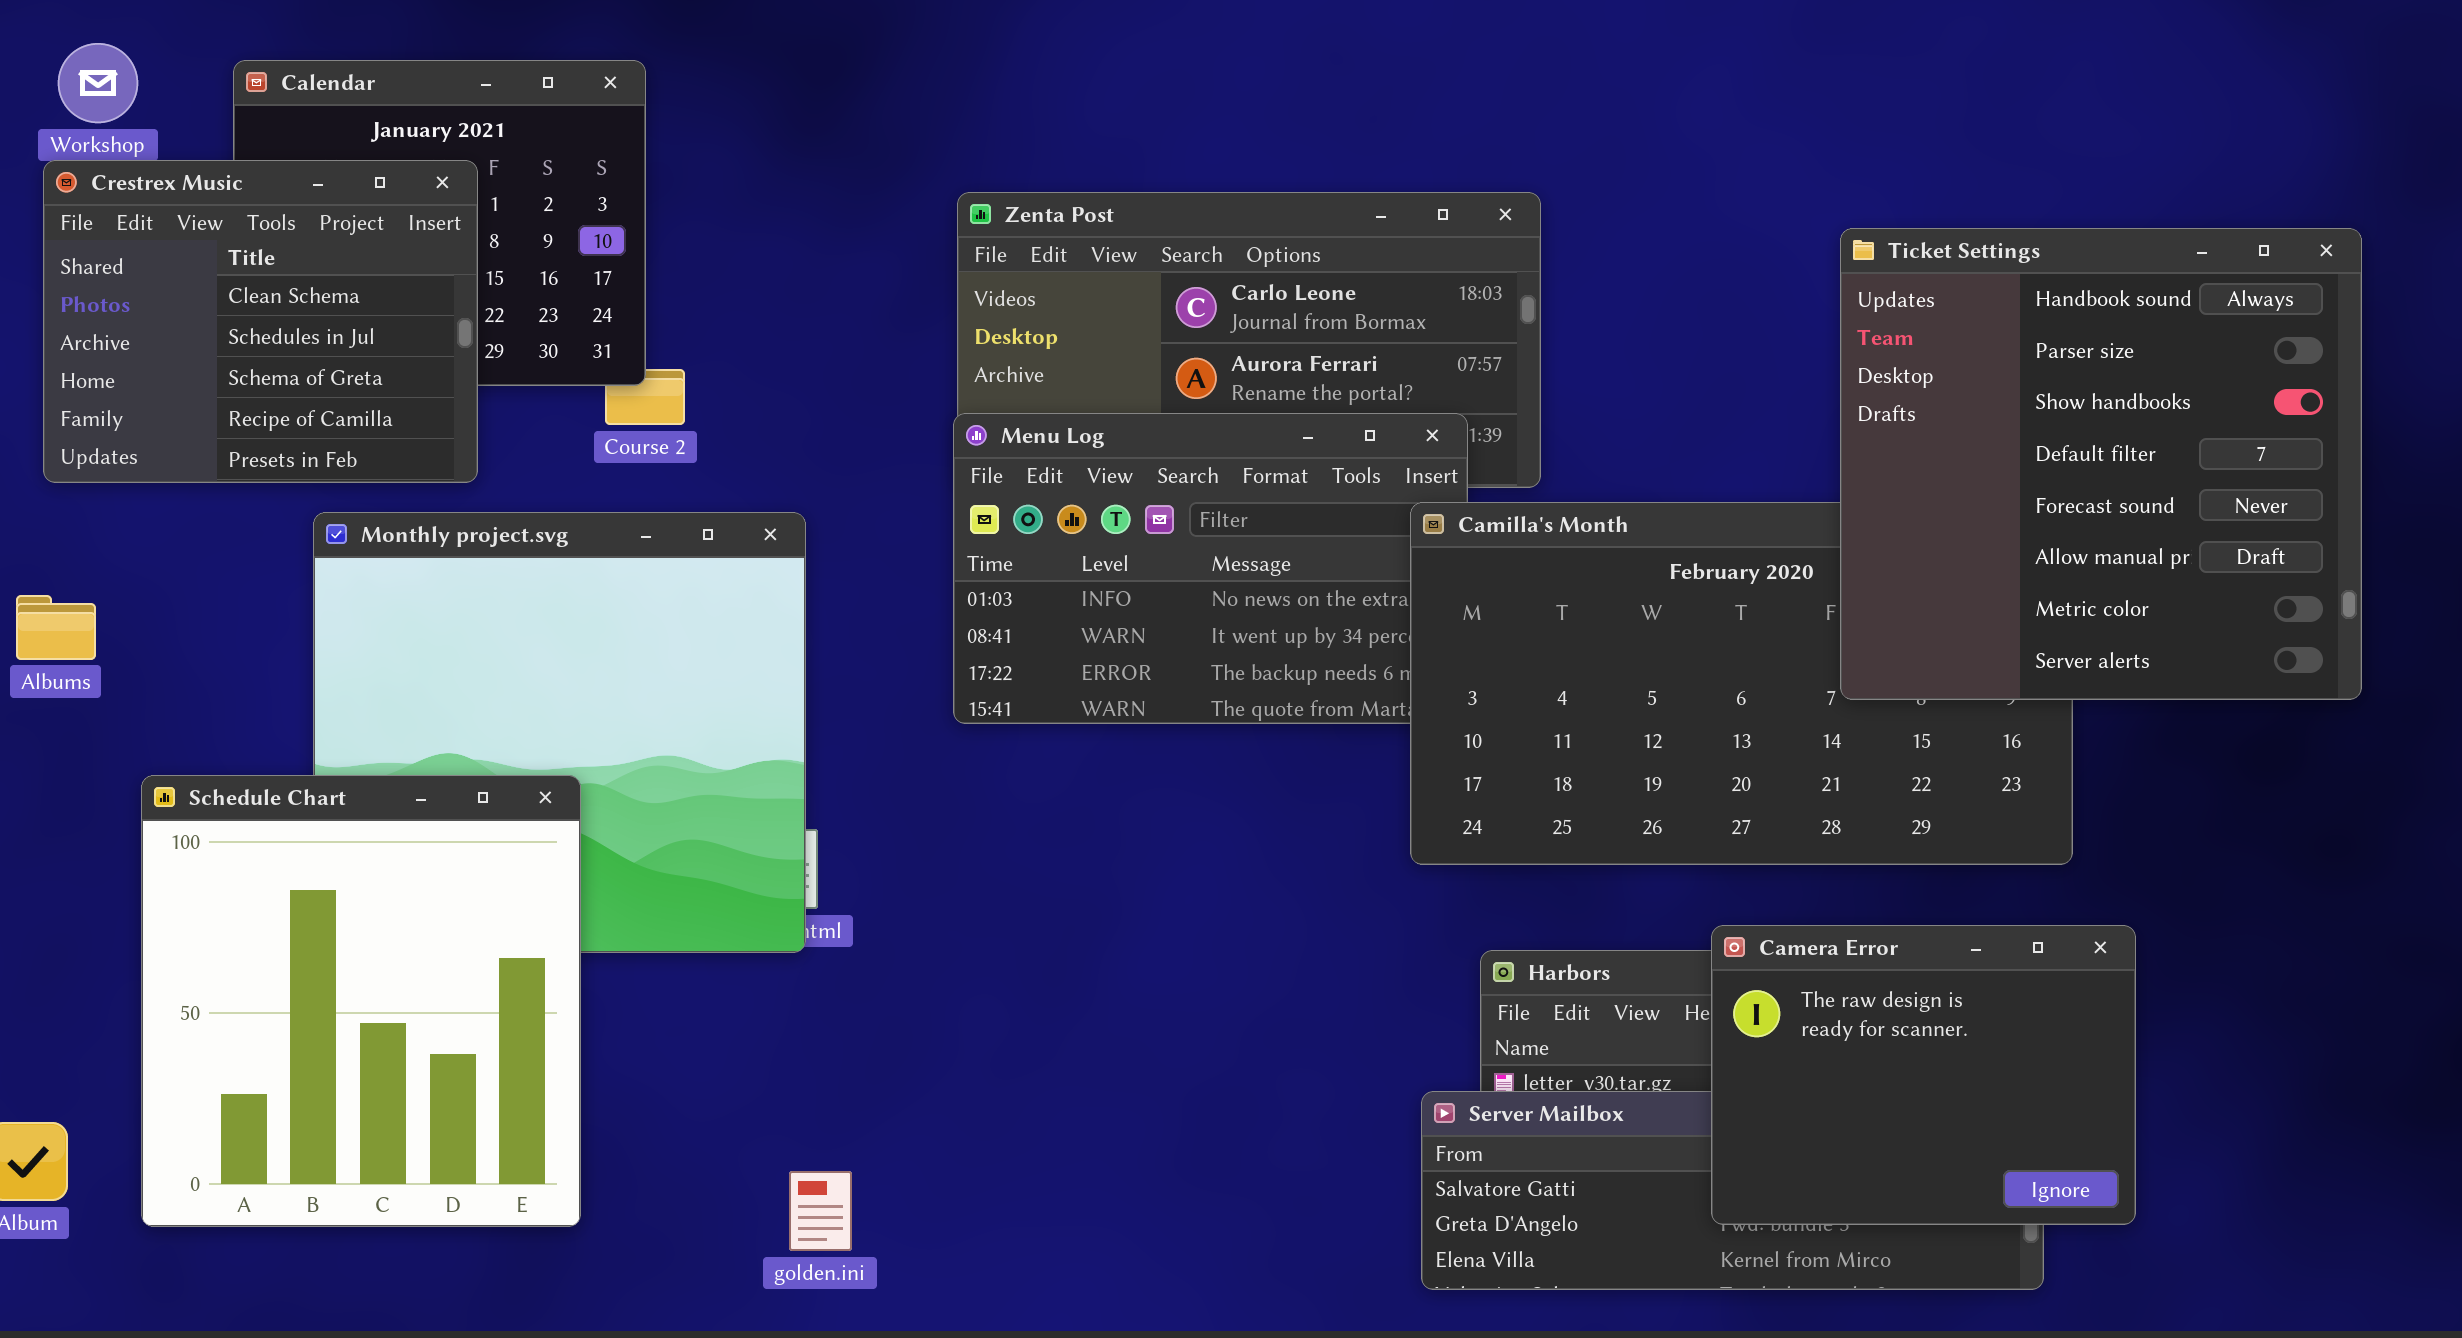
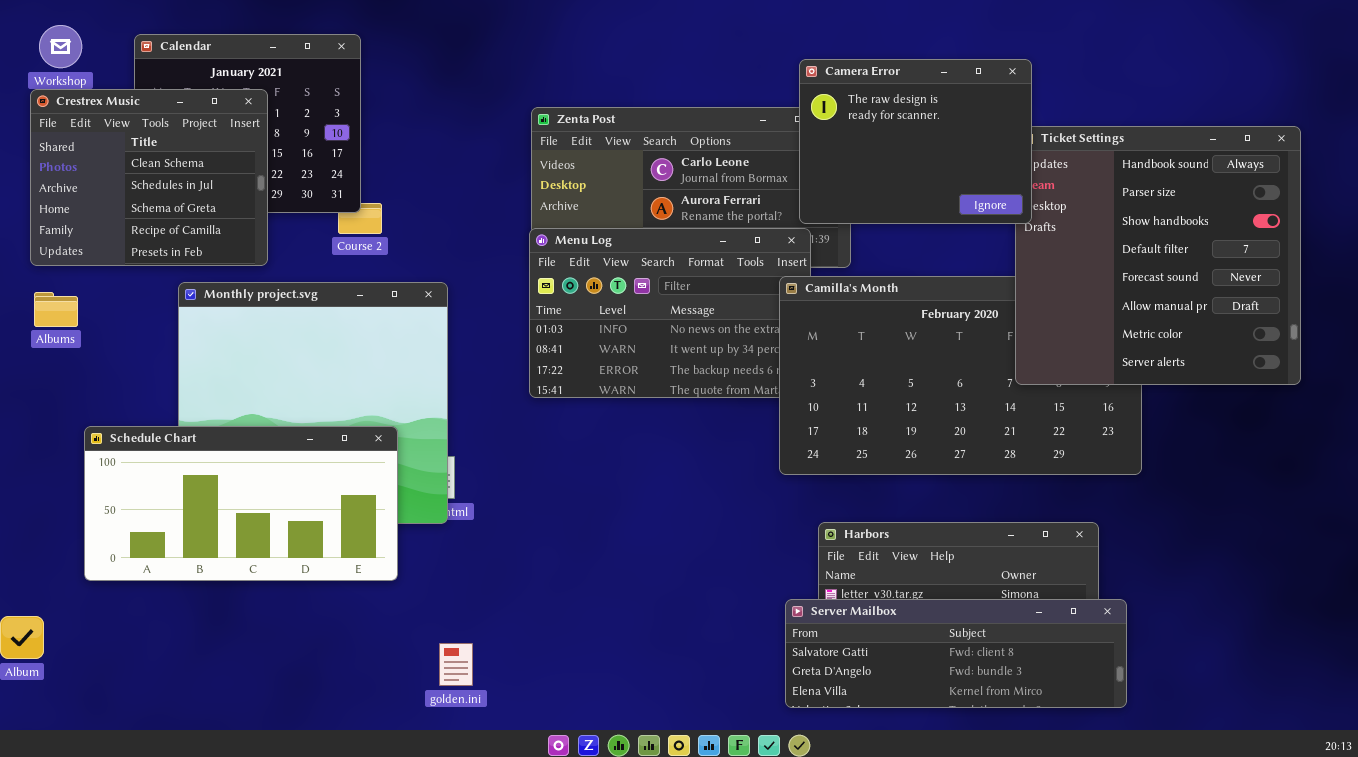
Albums: [16,595,96,660] -> [34,292,78,327], moved
Schedule Chart: [141,775,581,1227] -> [84,426,398,581], resized
Camera Error: [1711,925,2136,1225] -> [799,59,1032,224], moved

